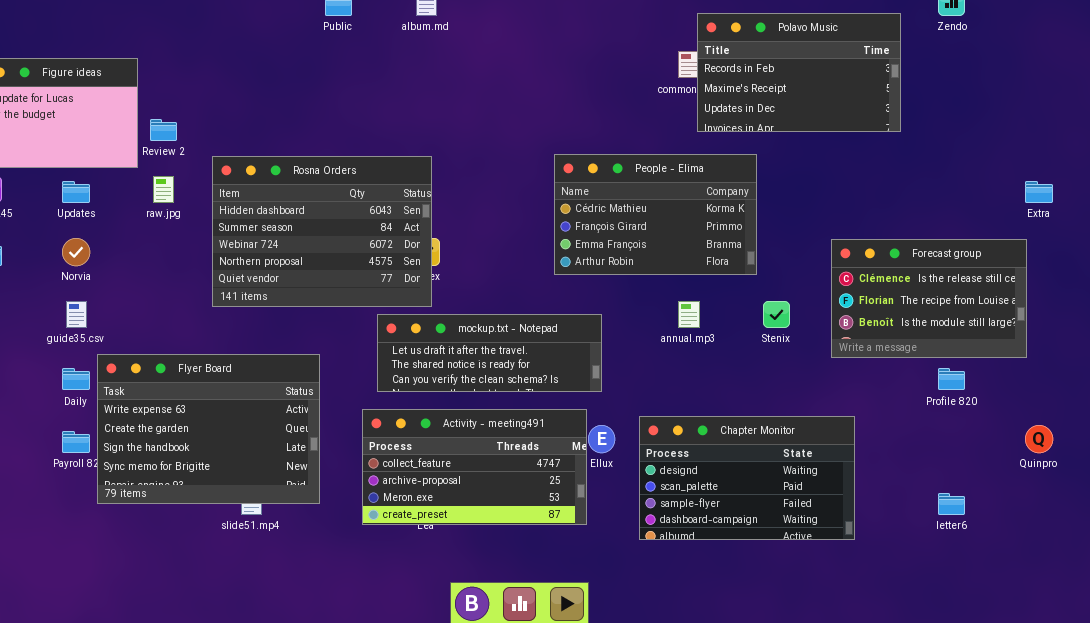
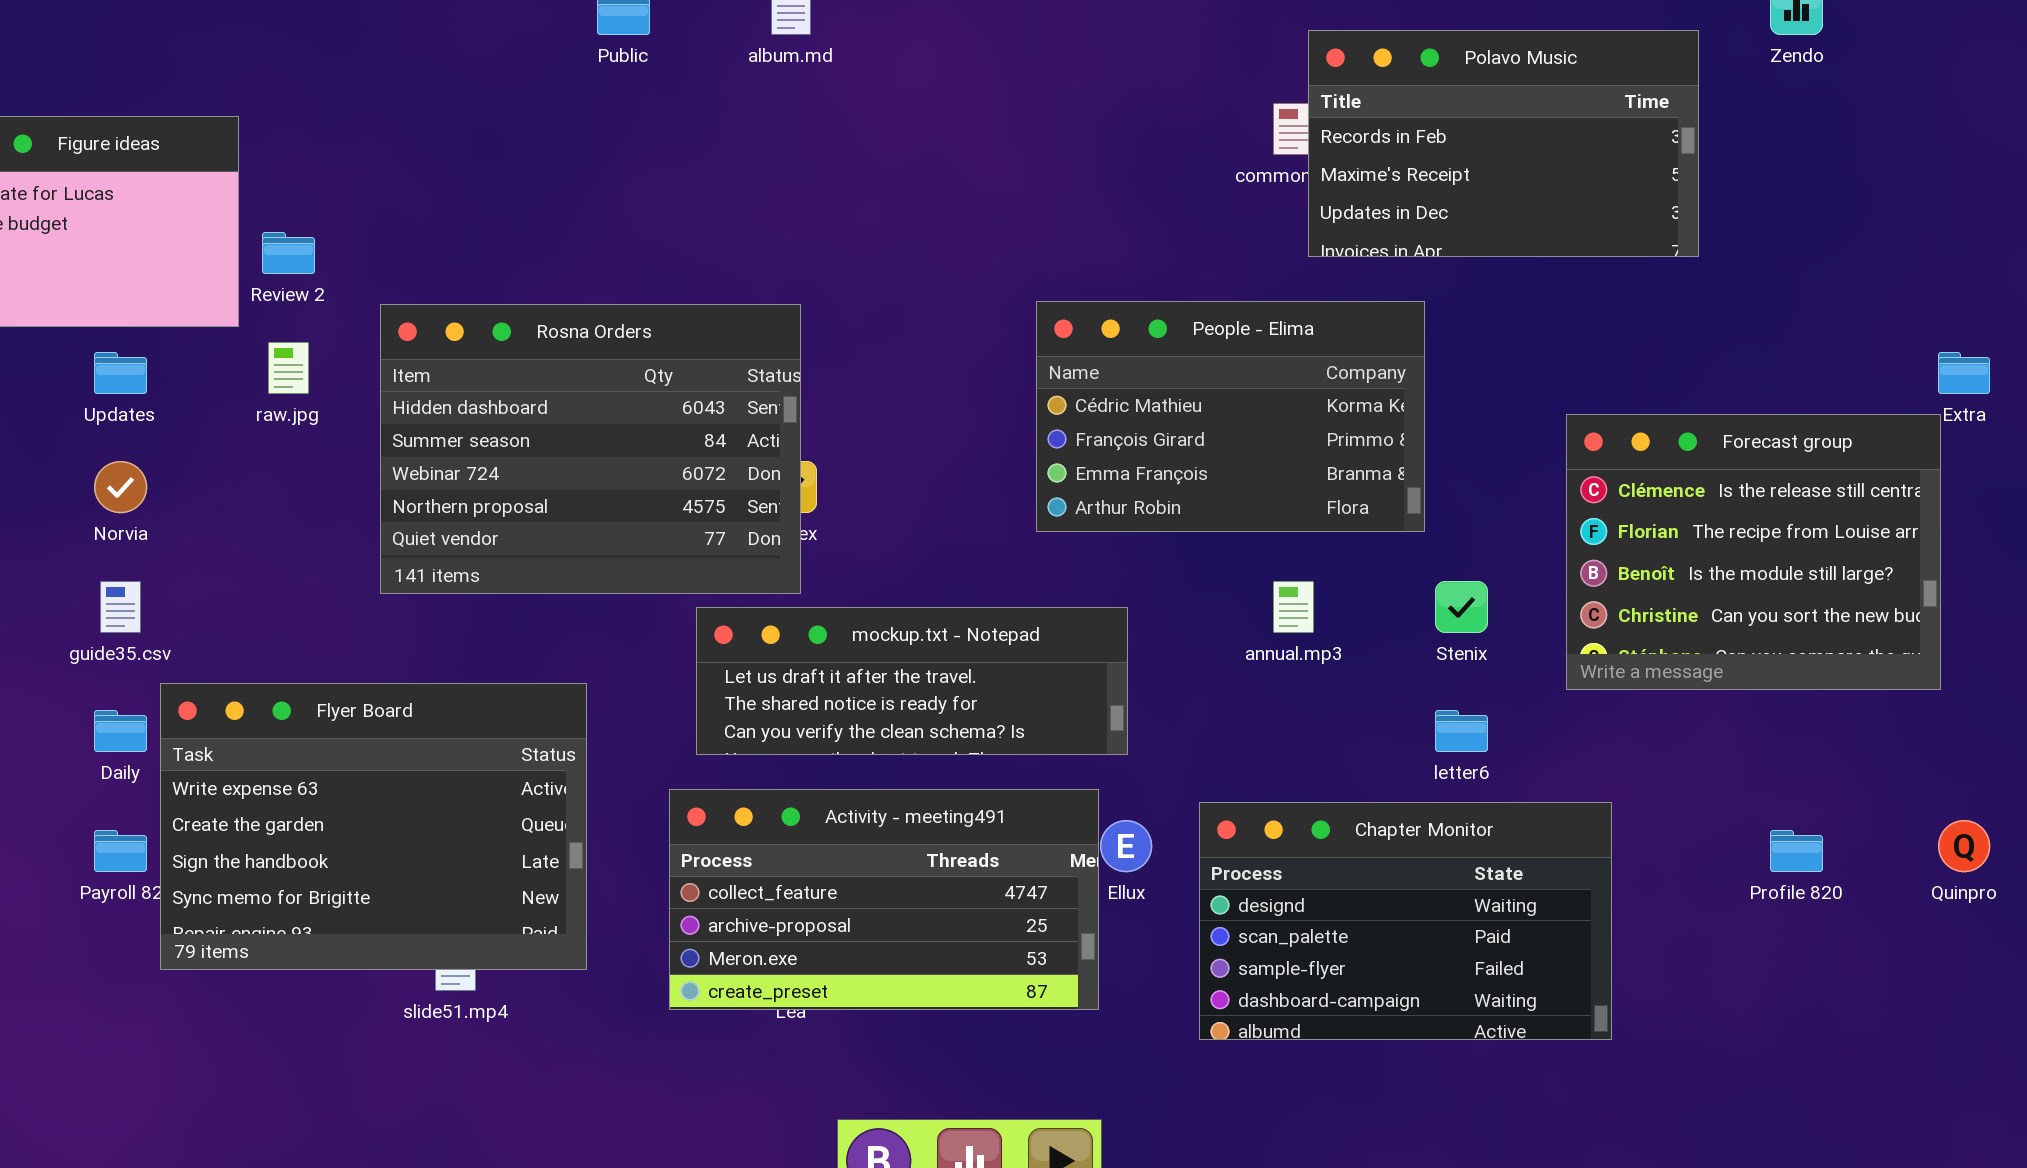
Forecast group: [831,239,1027,358] -> [1566,414,1941,690], resized
Profile 820: [938,368,965,390] -> [1770,830,1823,872], moved
letter6: [938,493,965,515] -> [1435,710,1488,752], moved

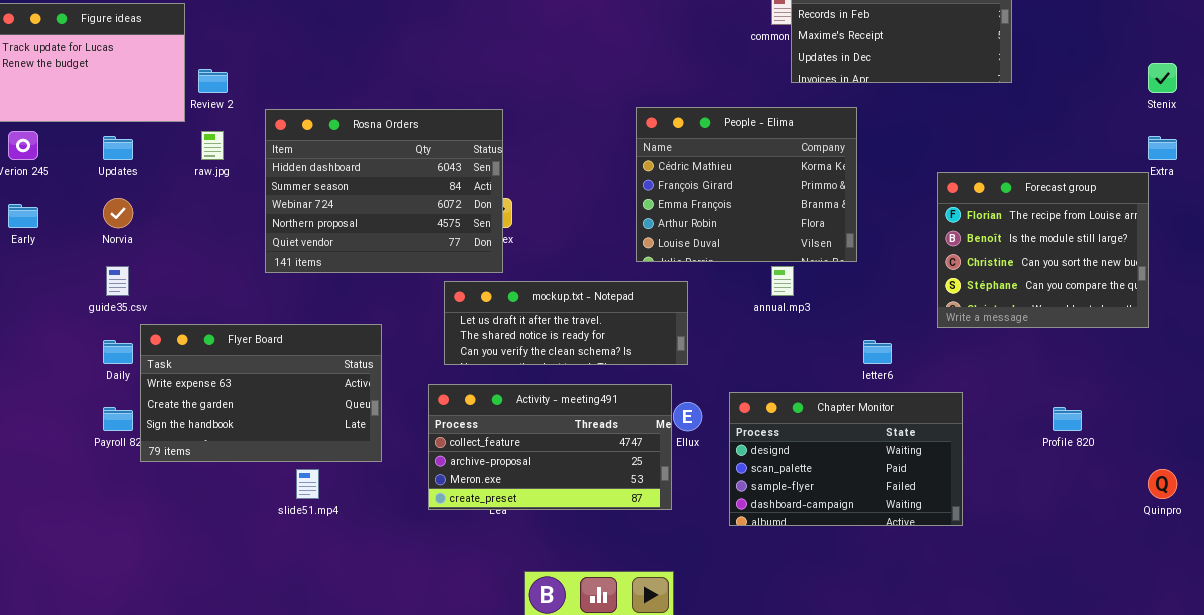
People - Elima: [1036,301,1425,532] -> [636,107,857,262], resized
Forecast group: [1566,414,1941,690] -> [937,172,1149,328], scrolled down 1 row
Stenix: [1435,581,1488,633] -> [1148,63,1177,93], moved
Flyer Board: [160,683,587,970] -> [140,324,382,462], resized
Quinpro: [1938,820,1990,872] -> [1148,469,1177,499], moved

